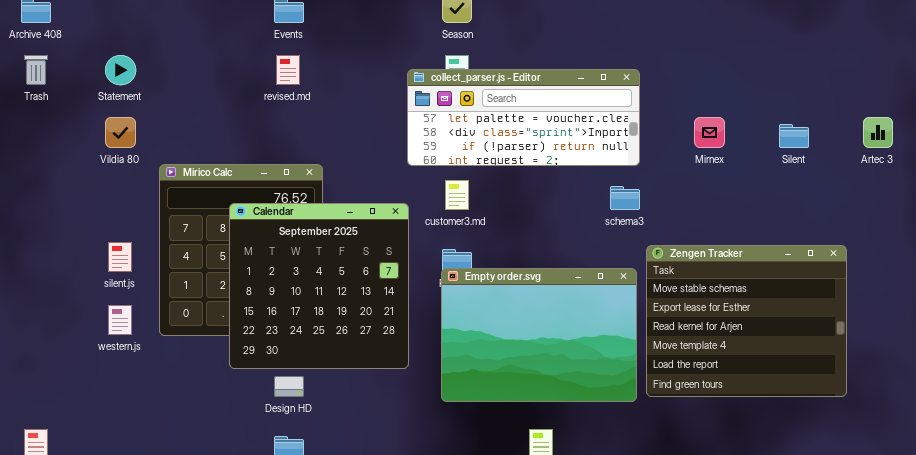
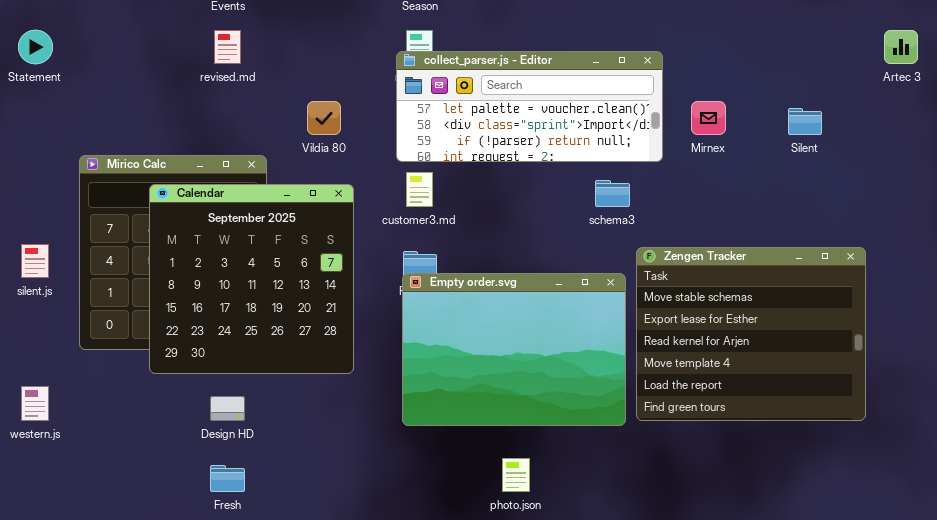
collect_parser.js - Editor: [407,69,640,166] -> [396,51,663,162], moved
Vildia 80: [105,117,136,148] -> [307,101,341,135], moved
Artec 3: [863,117,893,148] -> [884,30,918,64], moved
Calendar: [229,203,409,369] -> [149,184,354,374], moved
western.js: [108,305,132,335] -> [21,386,49,421], moved

